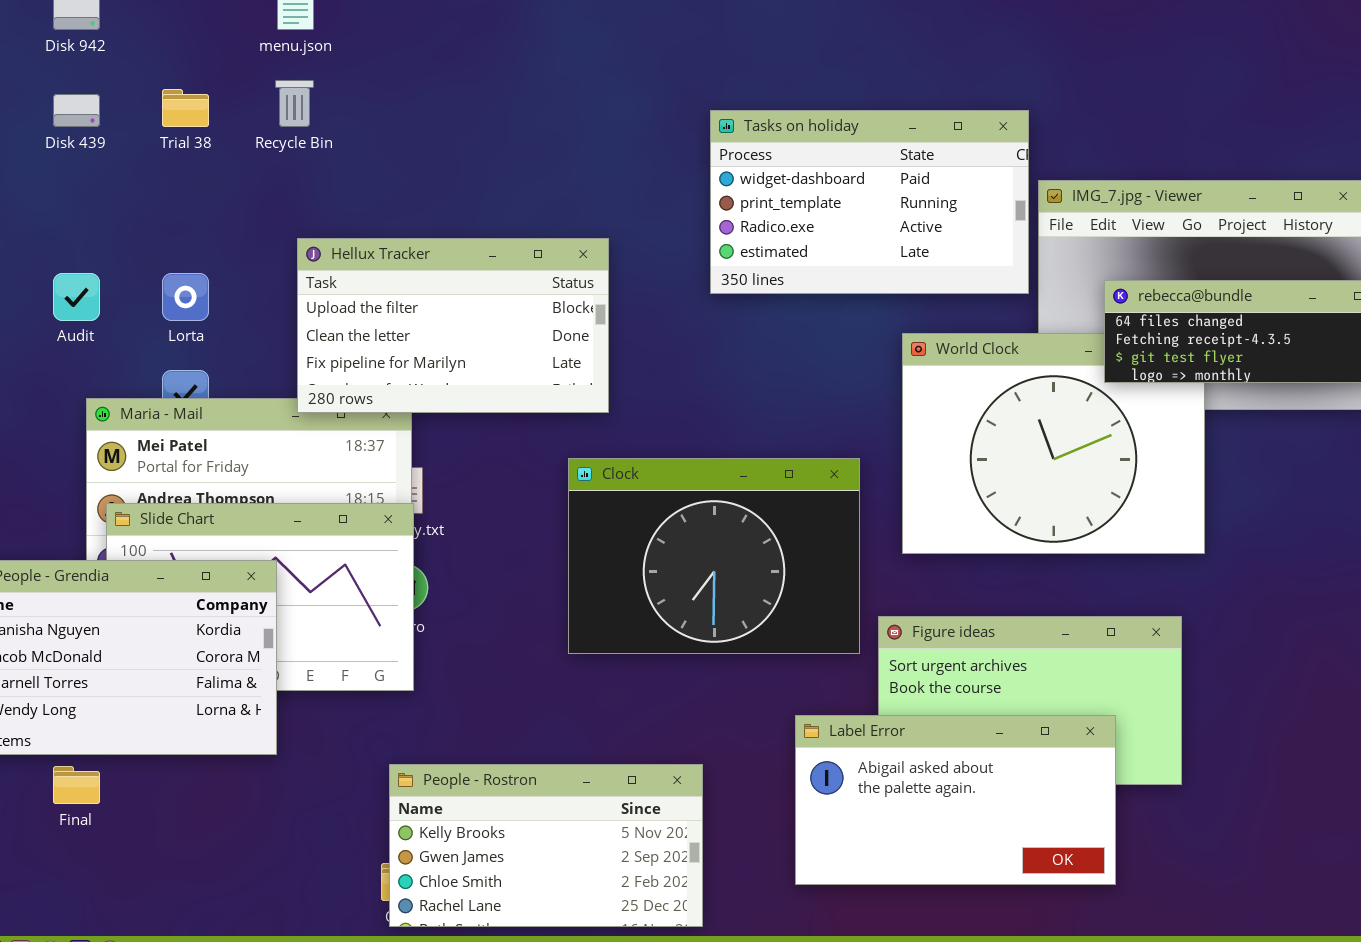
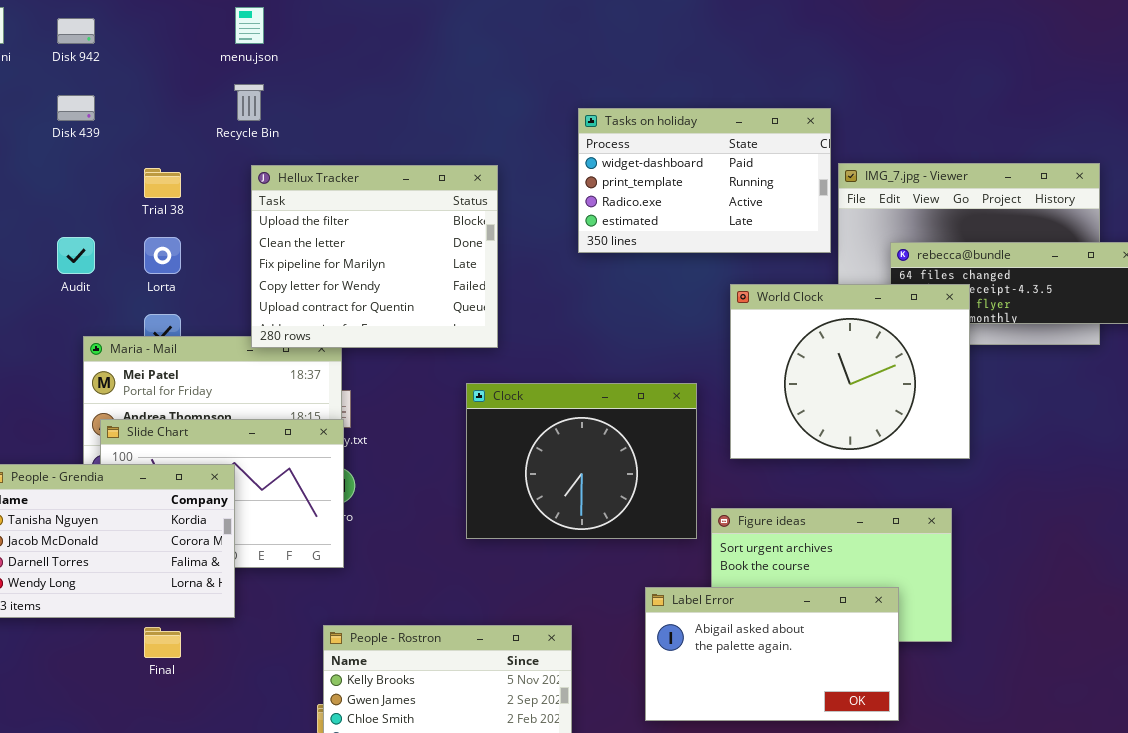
Trial 38: [162,89,209,127] -> [144,168,181,198], moved
Hellux Tracker: [297,238,609,413] -> [251,165,498,348], resized
World Clock: [902,333,1205,554] -> [730,284,970,459], raised
Final: [53,766,100,804] -> [144,627,181,658], moved

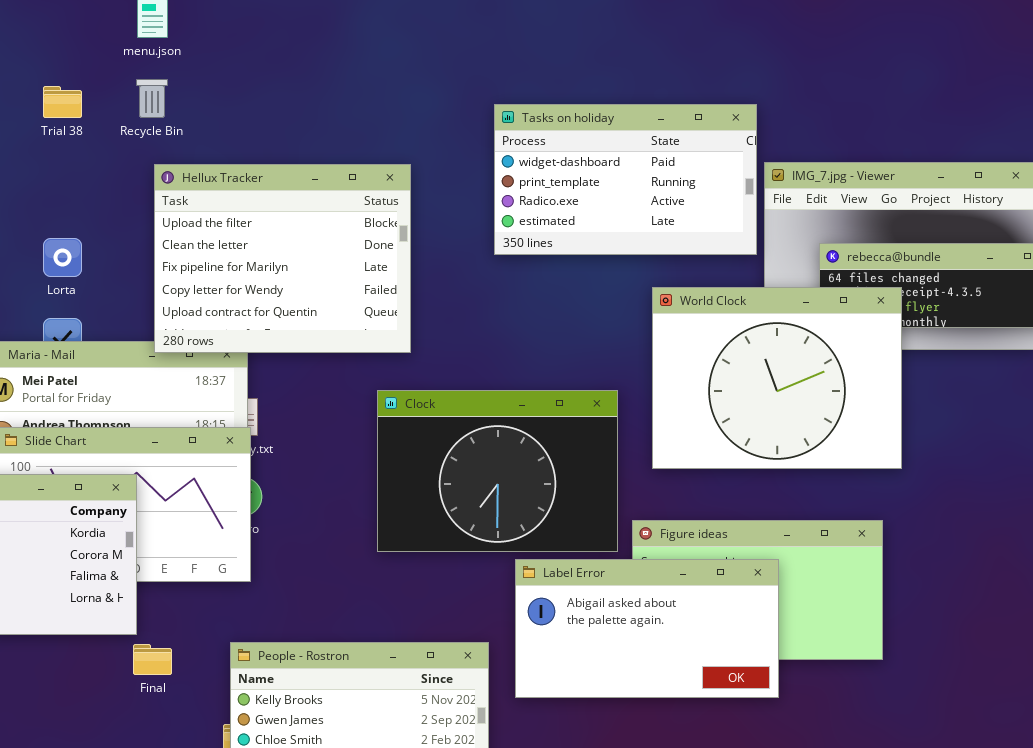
Trial 38: [144,168,181,198] -> [43,86,82,118], moved
Label Error: [645,587,899,721] -> [515,559,779,698], moved
Final: [144,627,181,658] -> [133,644,172,675], moved

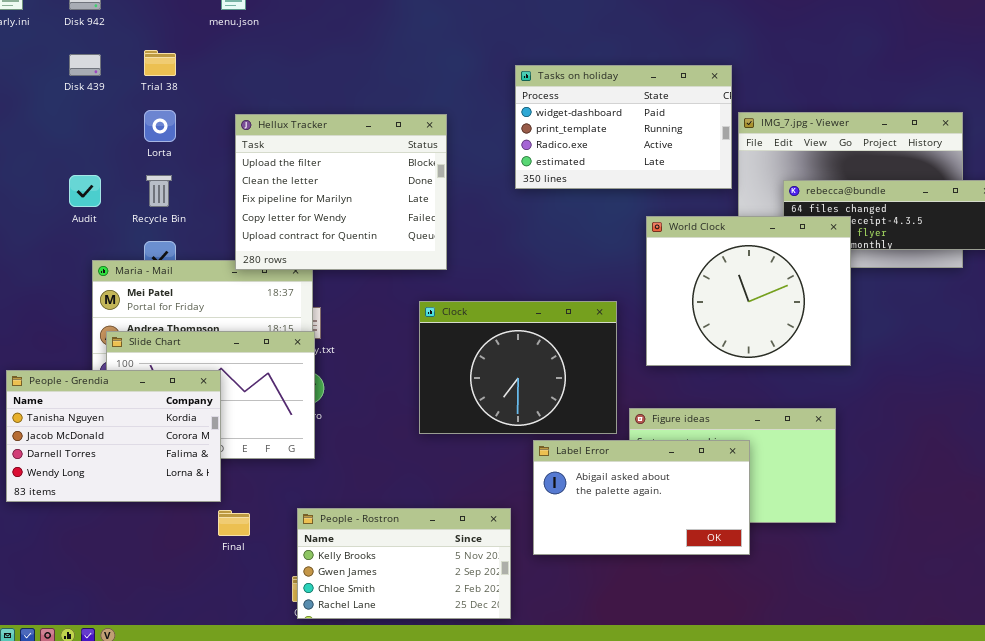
Recycle Bin: [136,79,168,118] -> [146,175,172,207], moved
Lorta: [43,238,82,277] -> [144,110,176,142], moved

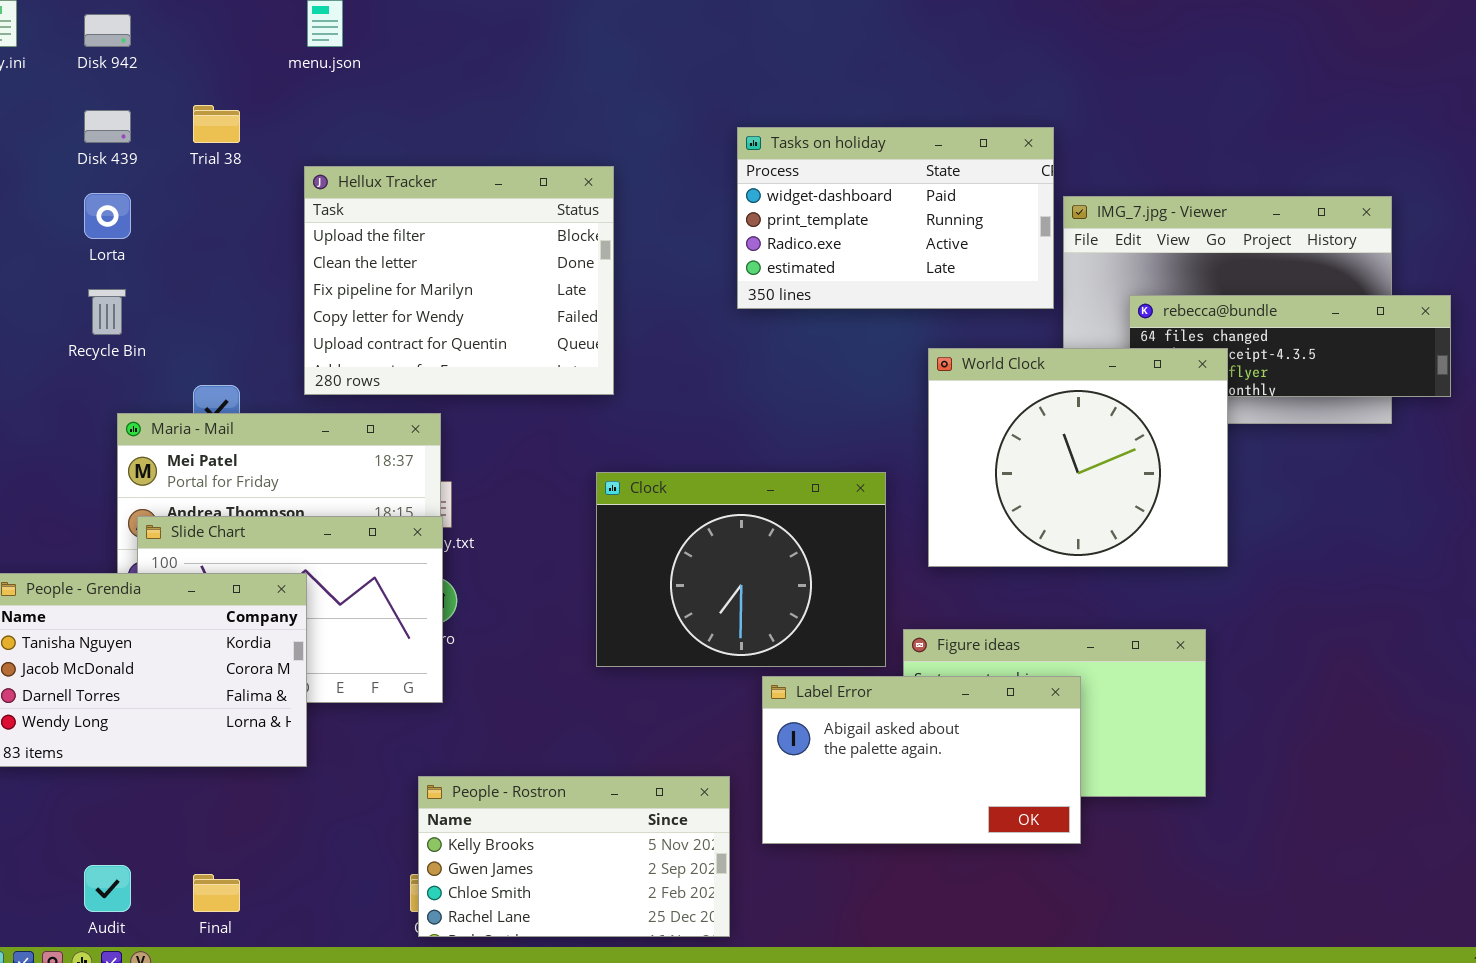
Lorta: [144,110,176,142] -> [84,193,131,239], moved
Hellux Tracker: [235,114,447,270] -> [304,166,614,395], moved
Audit: [69,175,101,207] -> [84,865,131,912], moved
Recycle Bin: [146,175,172,207] -> [88,289,126,335], moved
Final: [218,510,250,536] -> [193,874,240,912], moved

